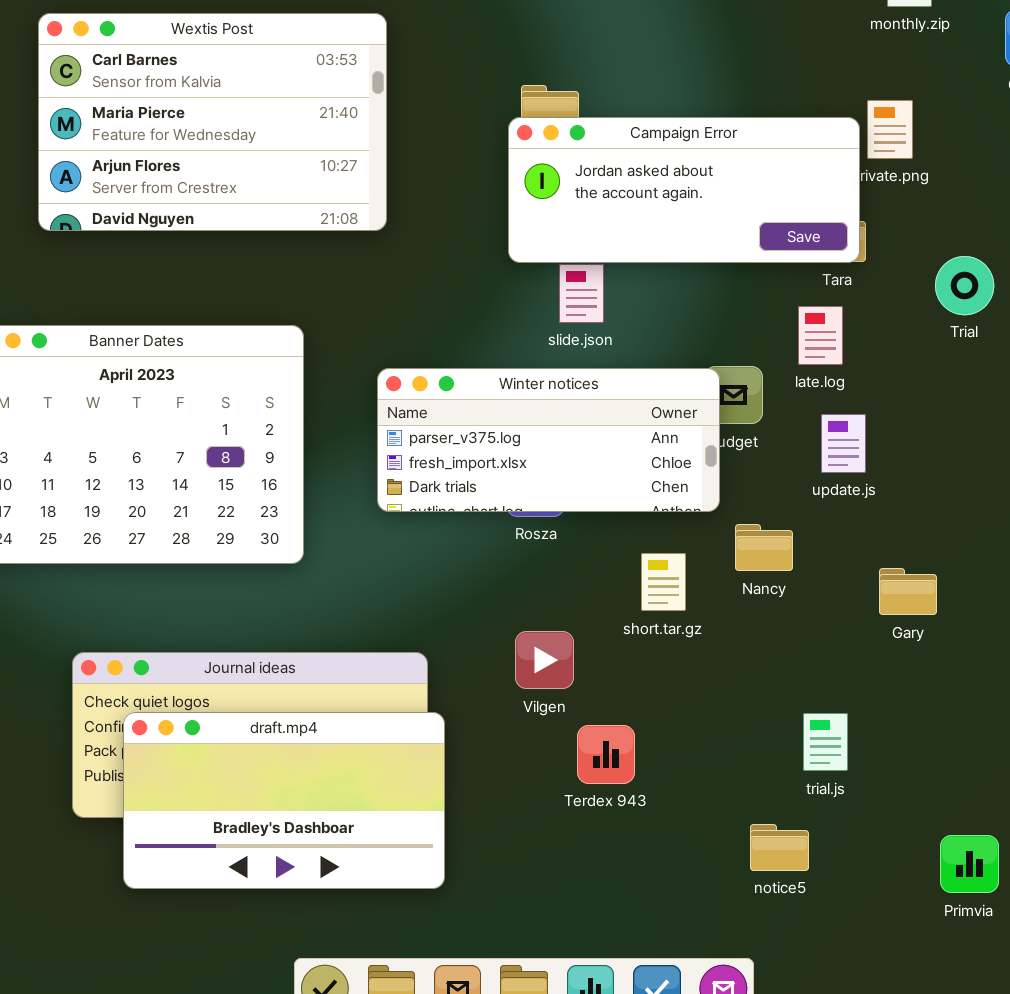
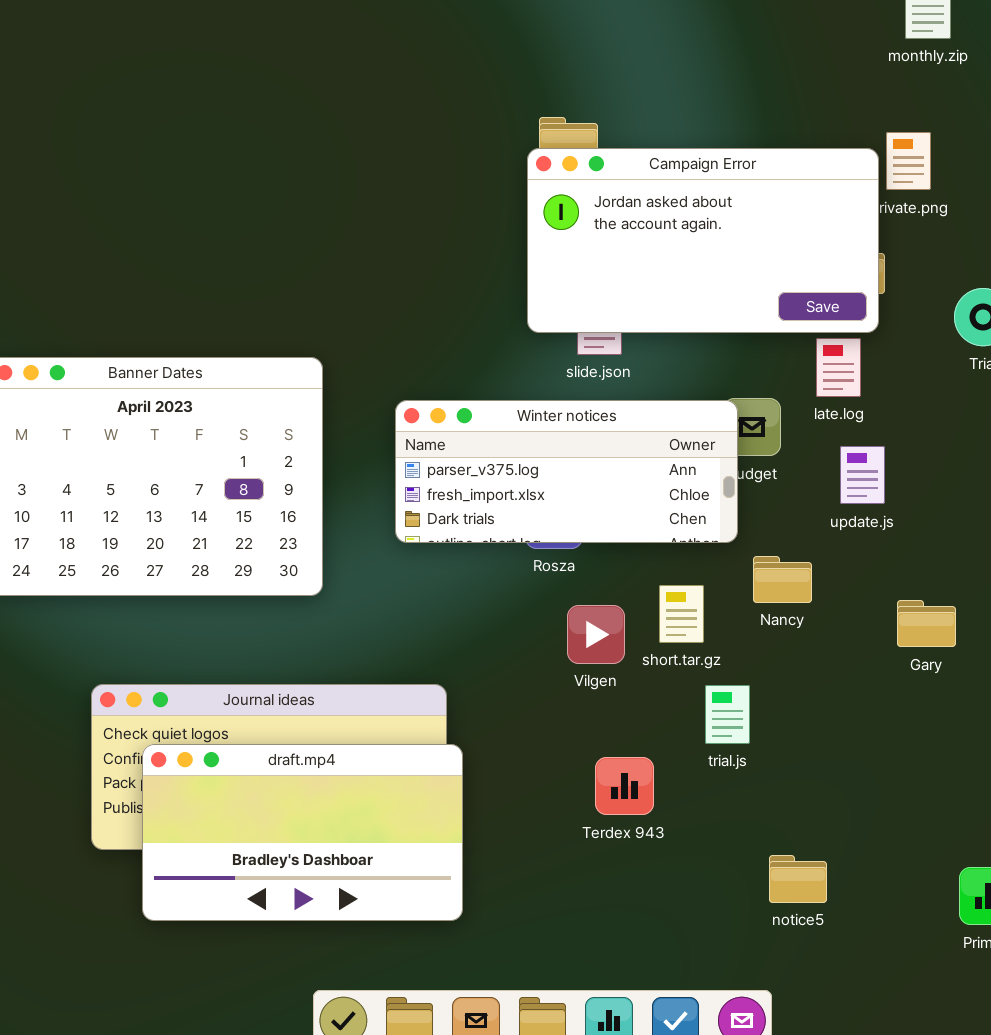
Wextis Post: [38,13,387,231] -> none, closed
Campaign Error: [508,117,860,263] -> [527,148,879,333], resized
Vilgen: [515,631,574,689] -> [567,605,625,664], moved
trial.js: [803,713,848,771] -> [705,685,750,744], moved

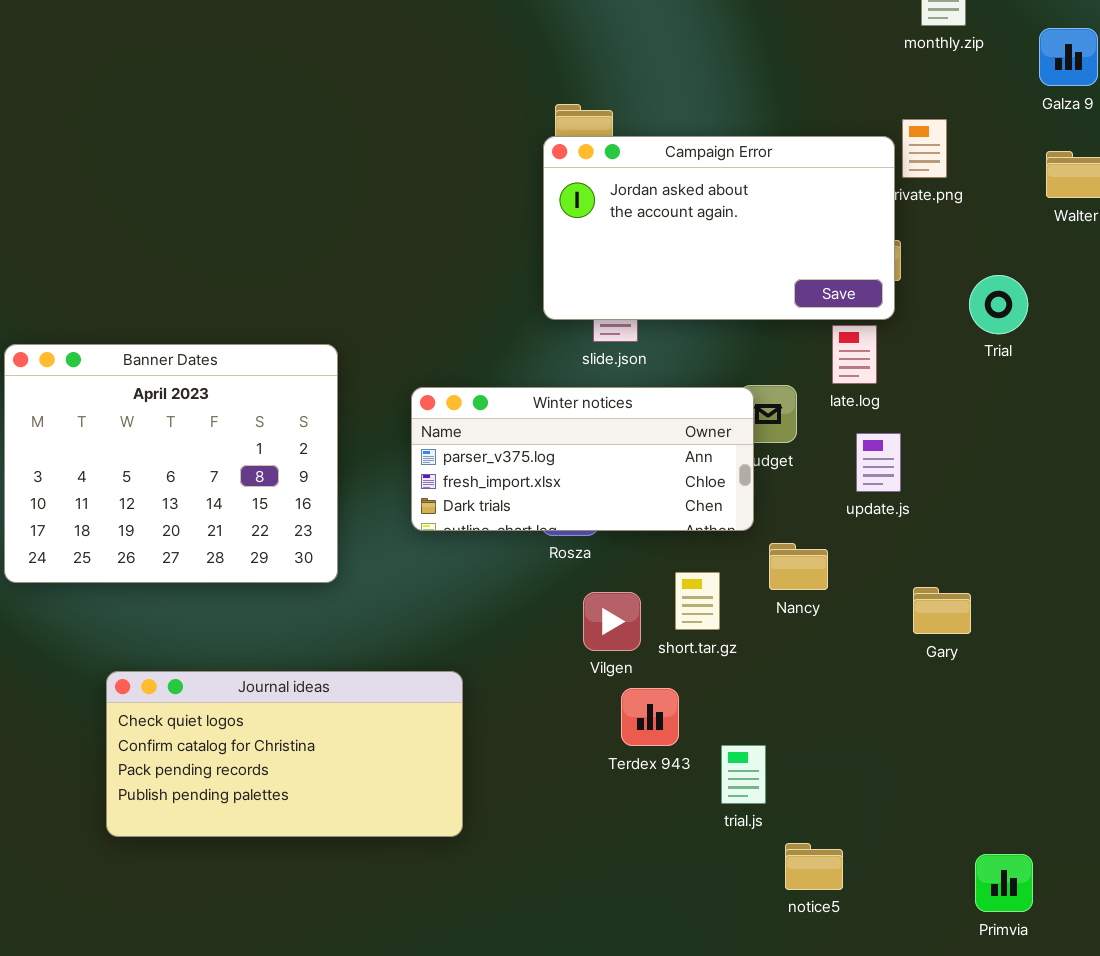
trial.js: [705,685,750,744] -> [721,745,766,804], moved
draft.mp4: [142,744,463,921] -> none, closed
Terdex 943: [595,757,654,815] -> [621,688,679,746], moved

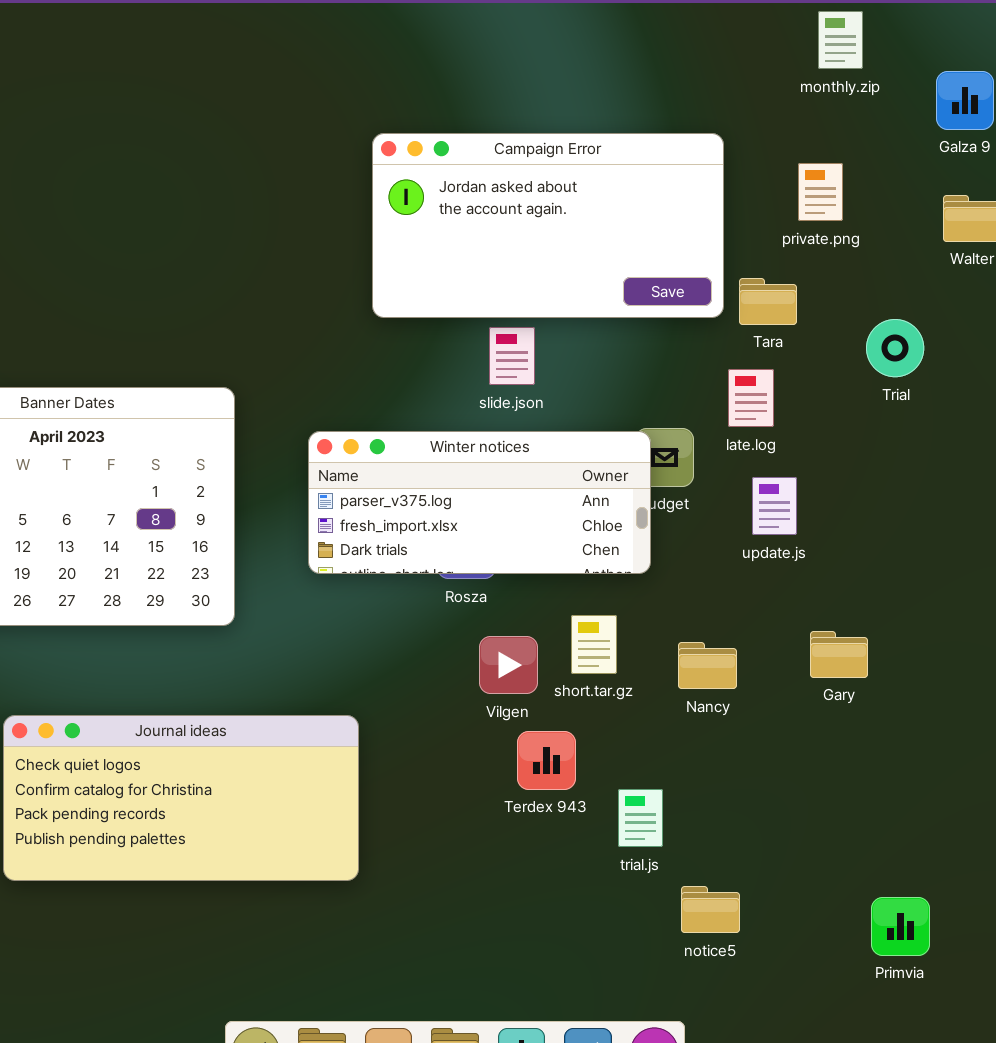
Campaign Error: [543,136,895,320] -> [372,133,724,318], moved
Nancy: [769,543,828,590] -> [678,642,737,689], moved

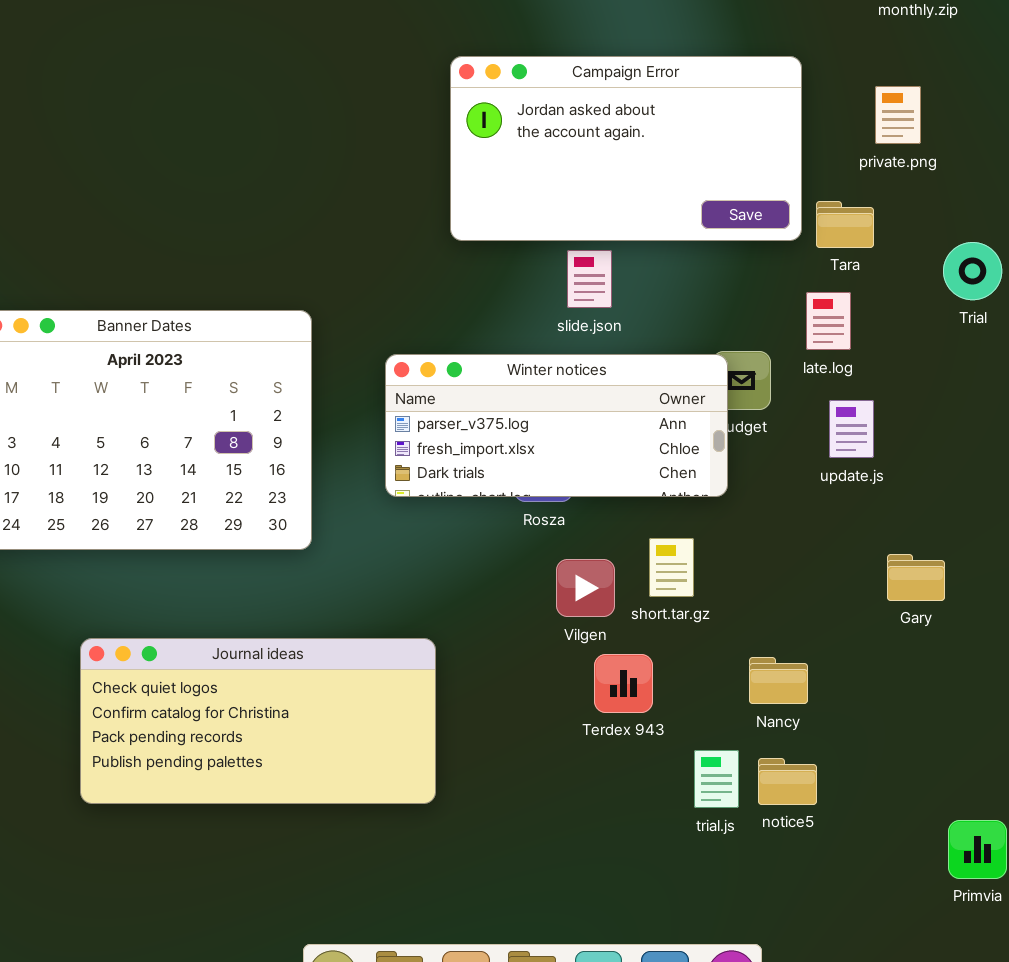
Nancy: [678,642,737,689] -> [749,657,808,704], moved
trial.js: [618,789,663,847] -> [694,750,739,808], moved
notice5: [681,886,740,933] -> [758,758,817,805], moved

